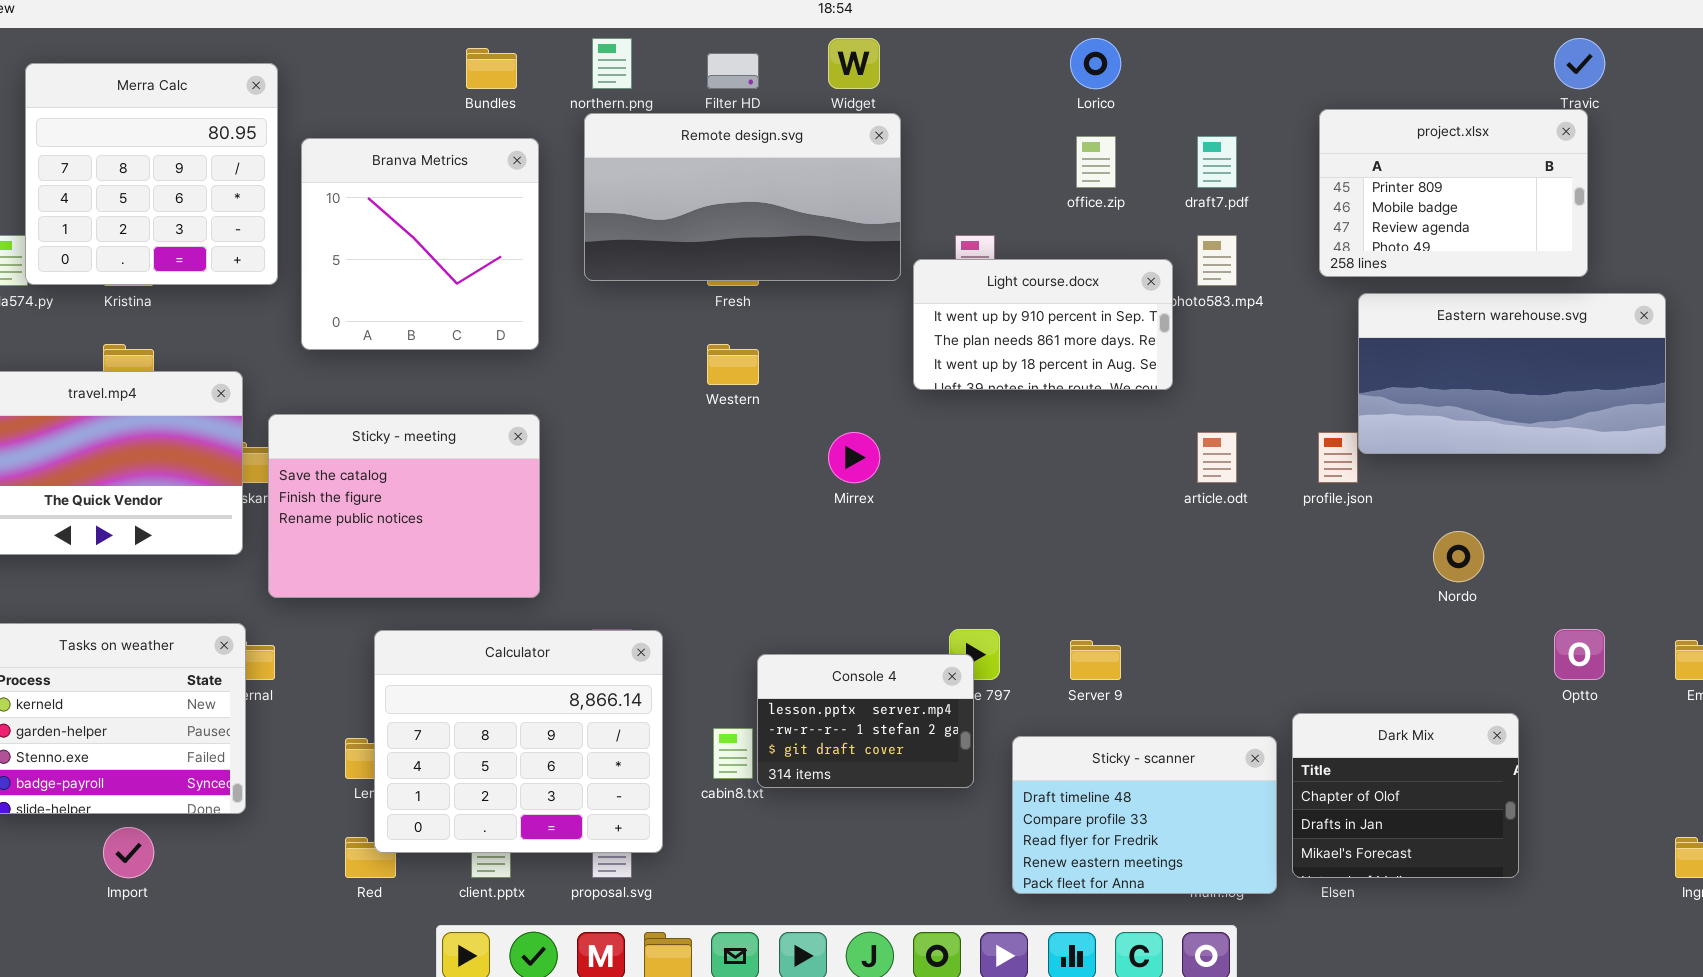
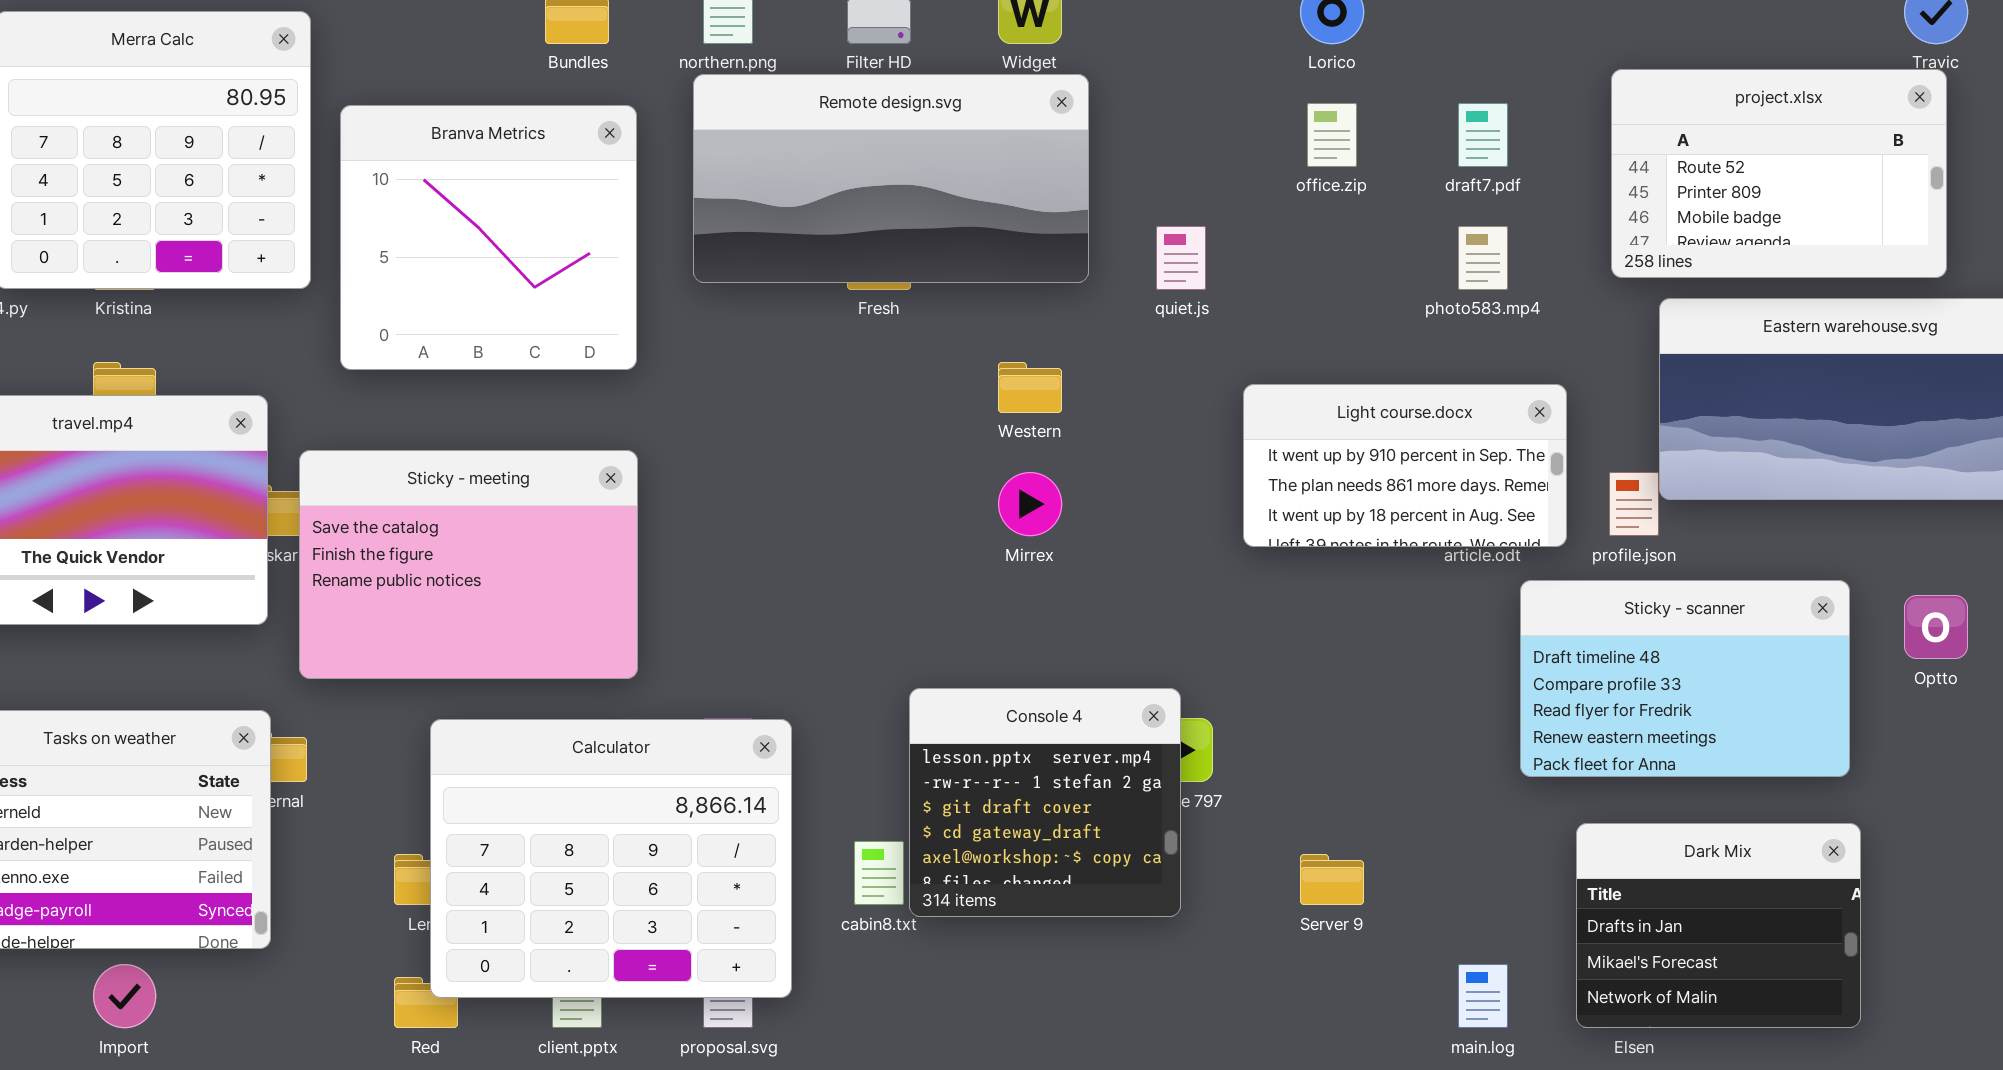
project.xlsx: [1319,109,1588,277] -> [1611,69,1947,278], scrolled up 1 row
Light course.docx: [913,259,1173,390] -> [1243,384,1567,547], moved
Western: [707,344,759,385] -> [998,362,1062,413], moved
Optto: [1554,629,1605,680] -> [1904,595,1968,659], moved
Server 9: [1070,640,1121,680] -> [1300,854,1364,905], moved
Console 4: [757,654,974,788] -> [909,688,1181,917], resized
Dark Mix: [1292,713,1519,878] -> [1576,823,1861,1028], scrolled down 1 row
Sticky - scanner: [1012,736,1277,894] -> [1520,580,1850,777], moved

